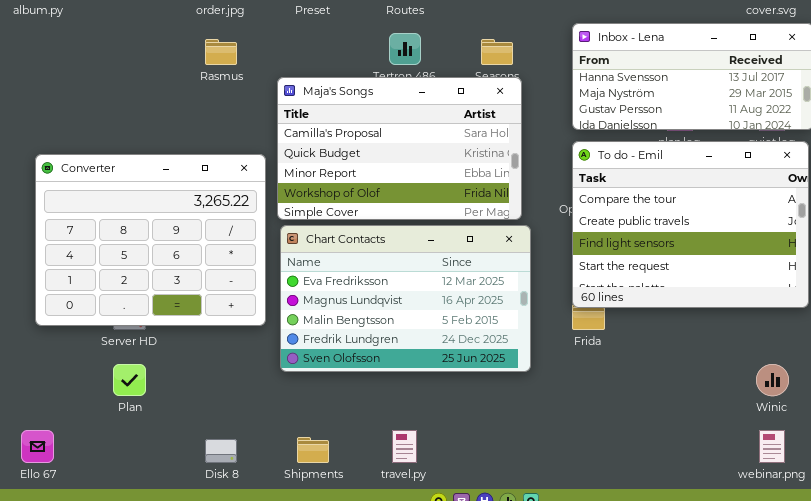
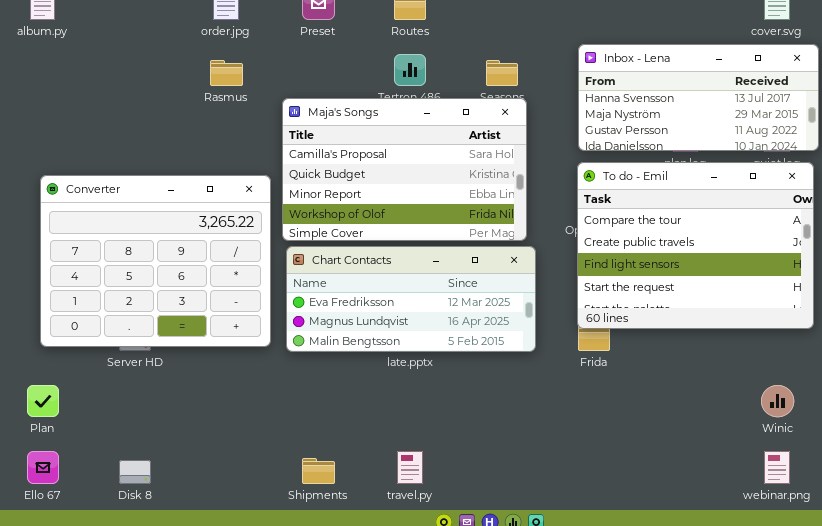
Chart Contacts: [280,225,531,372] -> [286,246,536,352], resized
Plan: [113,364,146,396] -> [27,385,59,417], moved
Disk 8: [205,439,237,463] -> [119,460,151,484], moved

